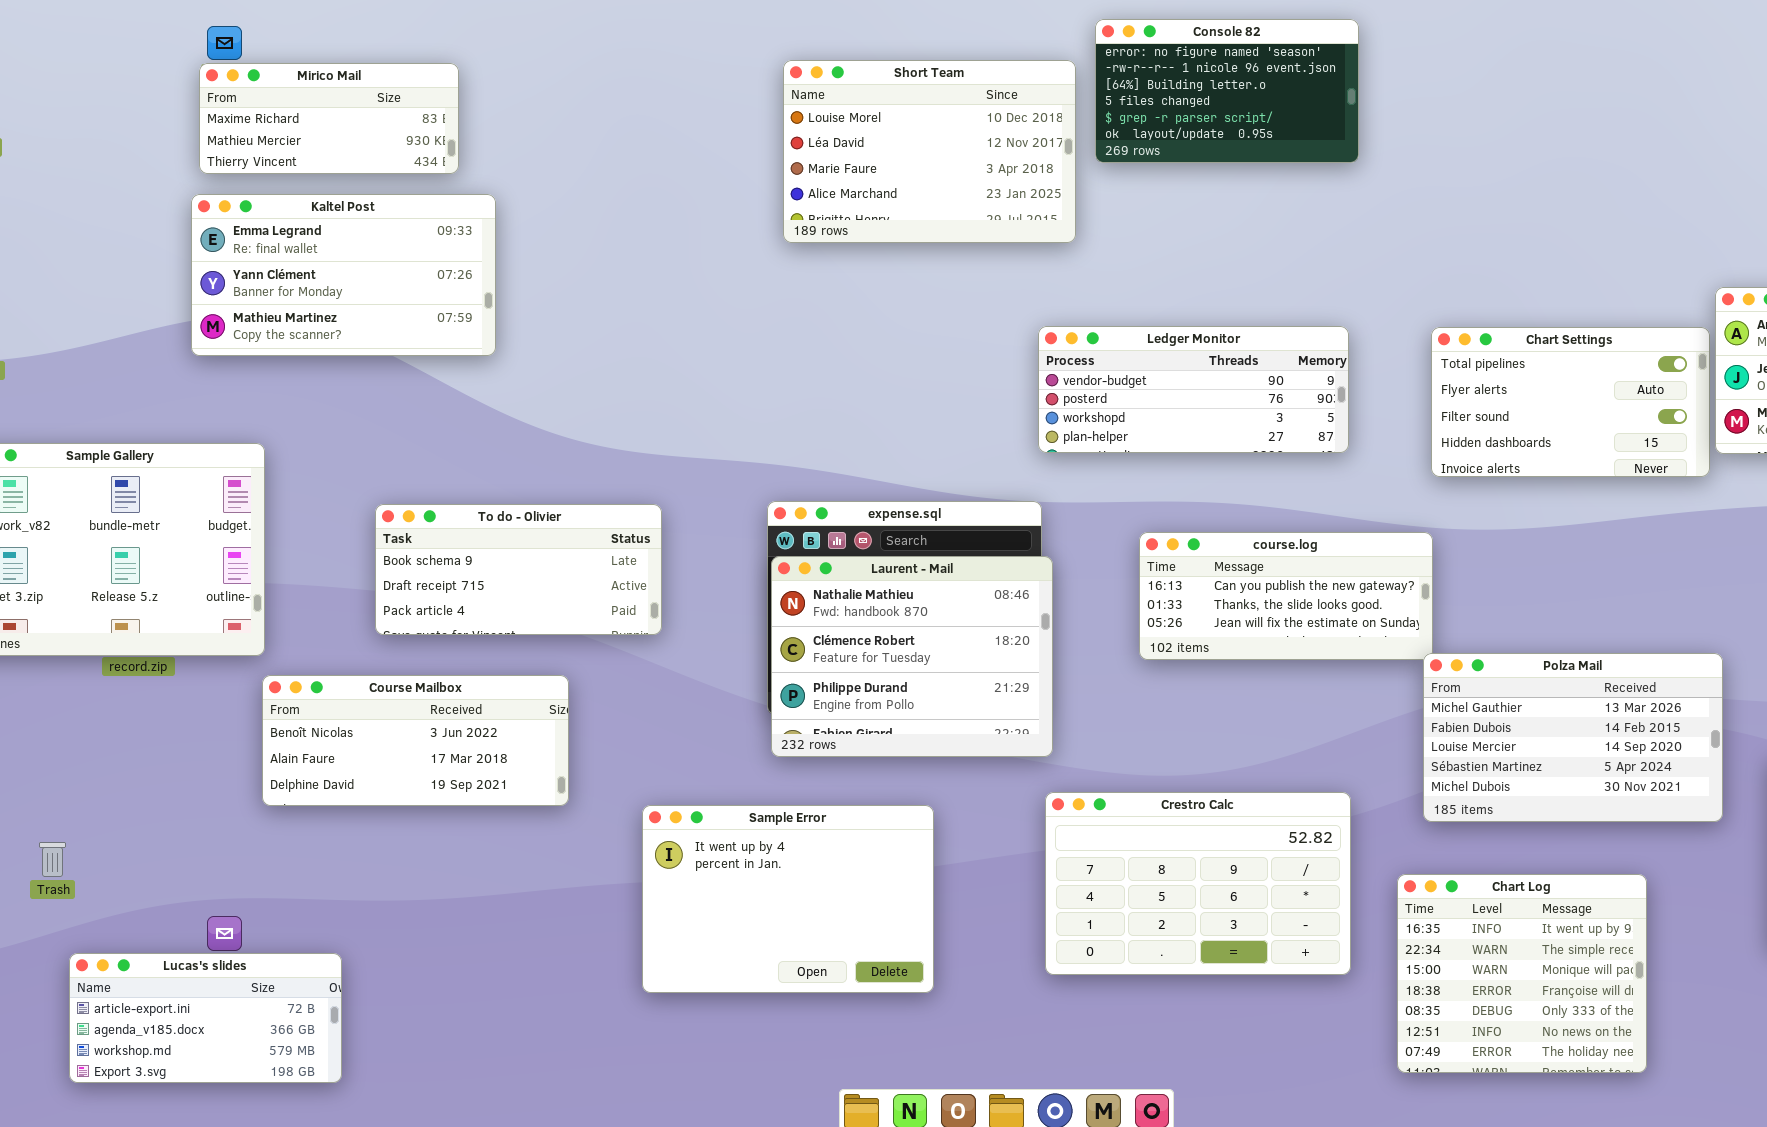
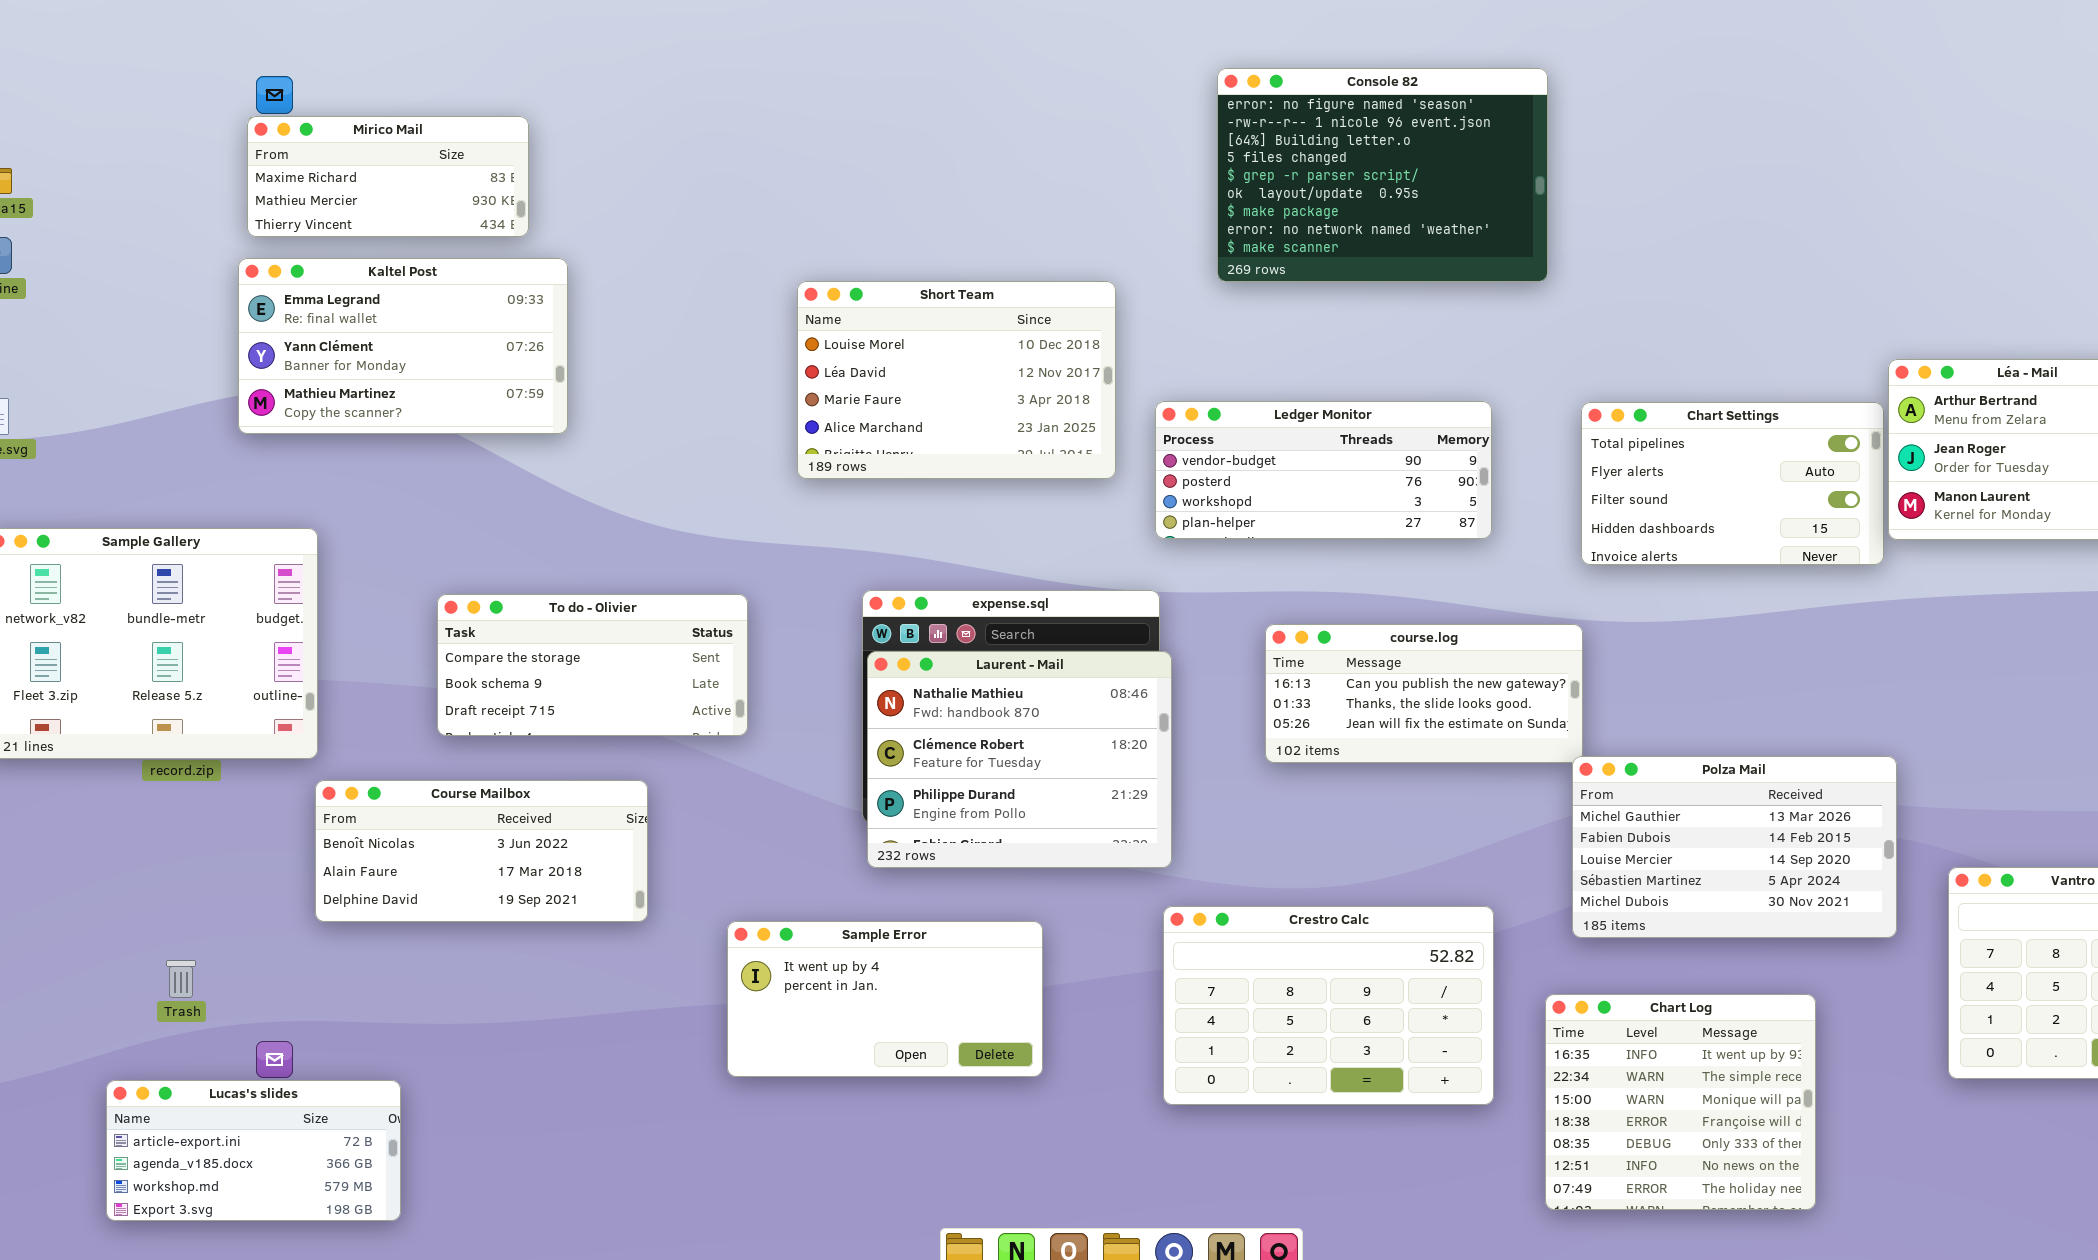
Console 82: [1095,19,1359,163] -> [1217,68,1548,282], resized
Short Team: [783,60,1076,243] -> [797,281,1116,479], moved
To do - Olivier: [375,504,662,635] -> [437,594,748,736], scrolled up 1 row
Sample Error: [642,805,934,993] -> [727,921,1043,1077], resized
Trash: [39,842,66,877] -> [166,960,196,998], moved

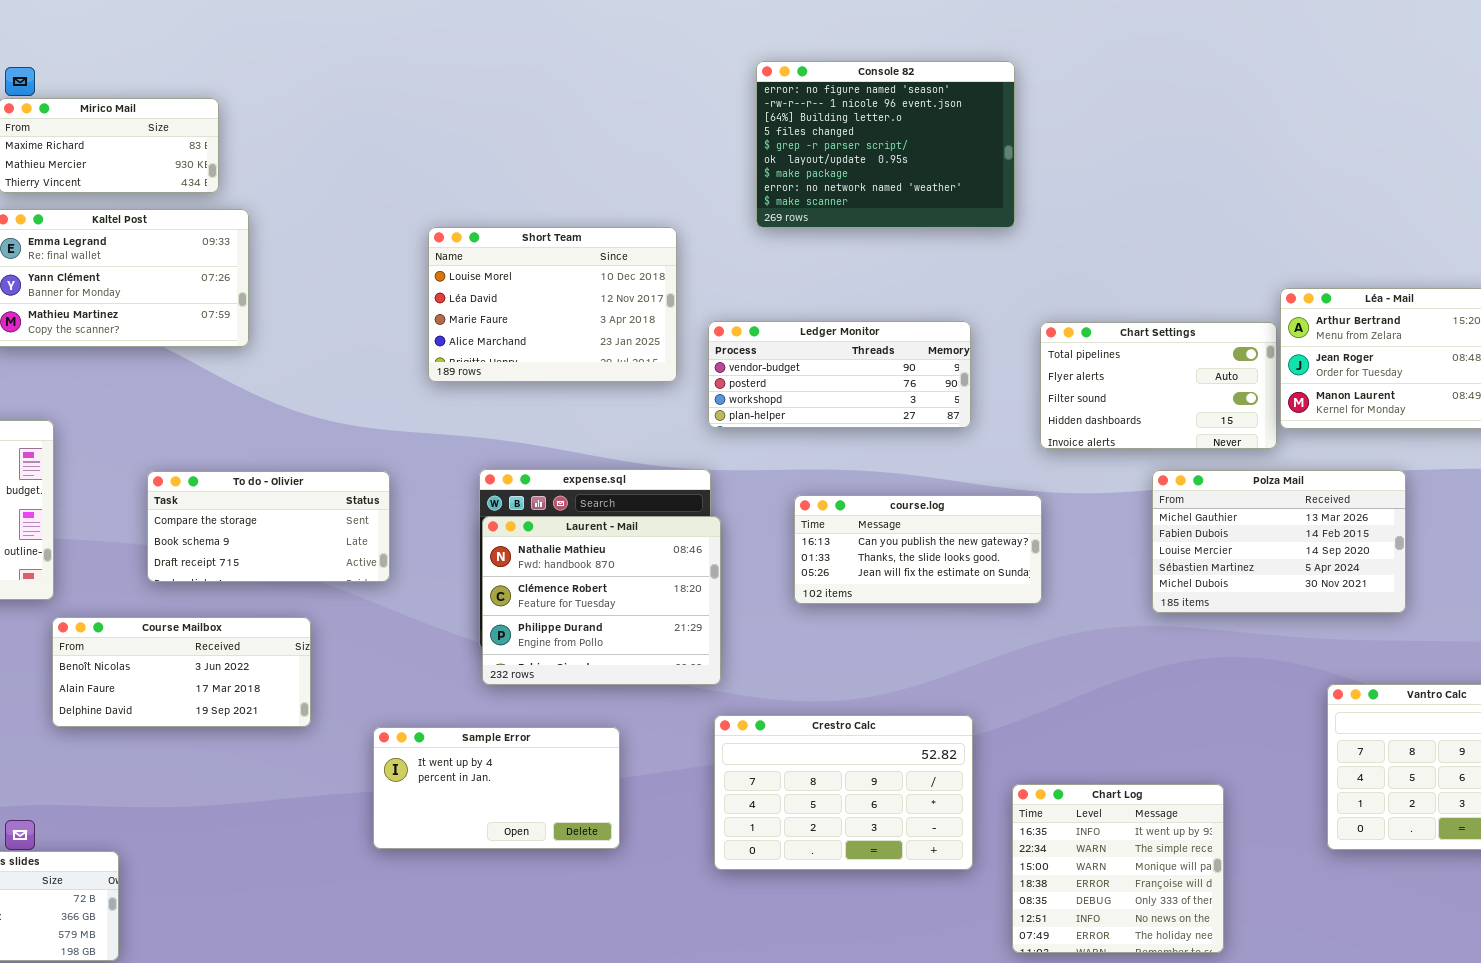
Polza Mail: [1572,756,1897,938] -> [1152,470,1406,613], moved

